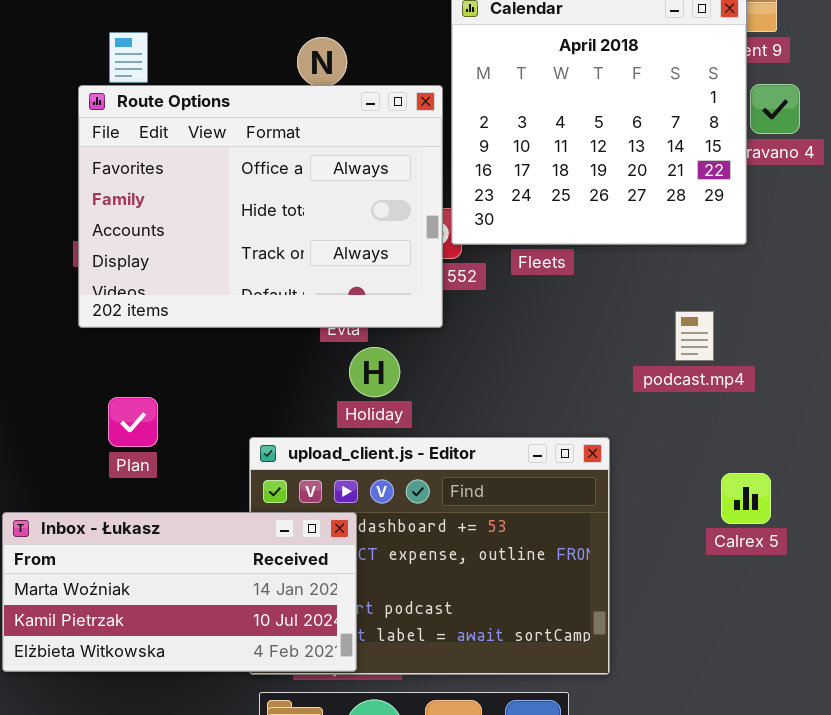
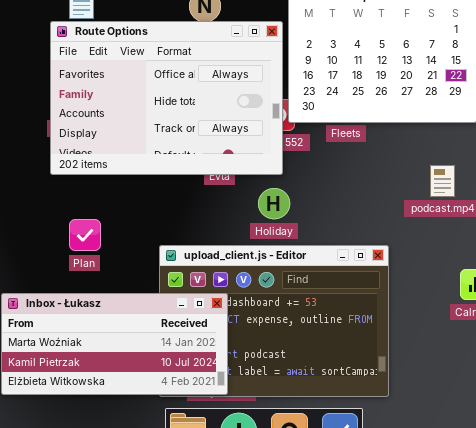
Holiday: [349,347,400,397] -> [258,188,290,219], moved

